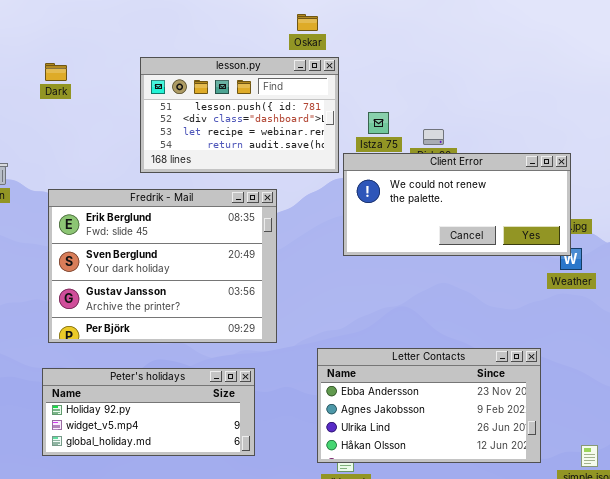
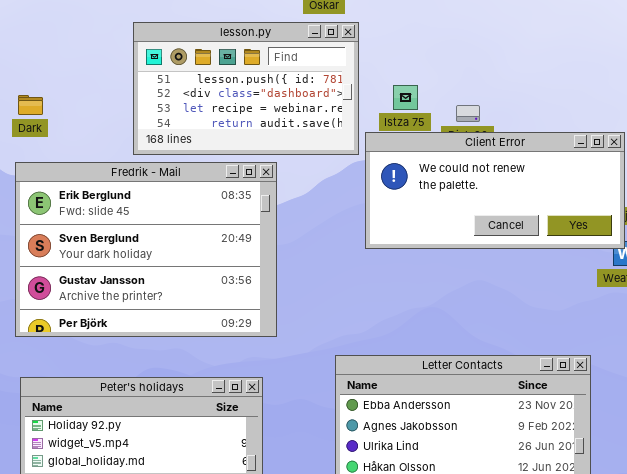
Dark: [45,63,67,81] -> [18,95,43,115], moved
Fredrik - Mail: [48,189,277,343] -> [15,162,277,337], moved

